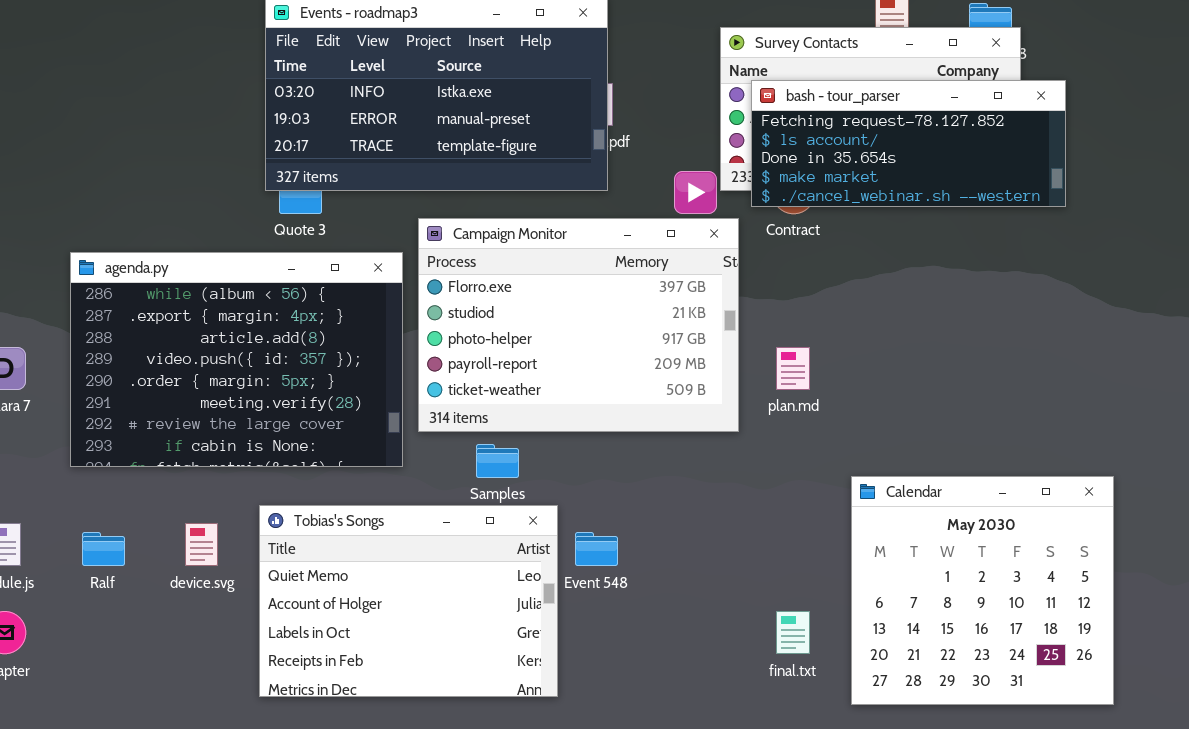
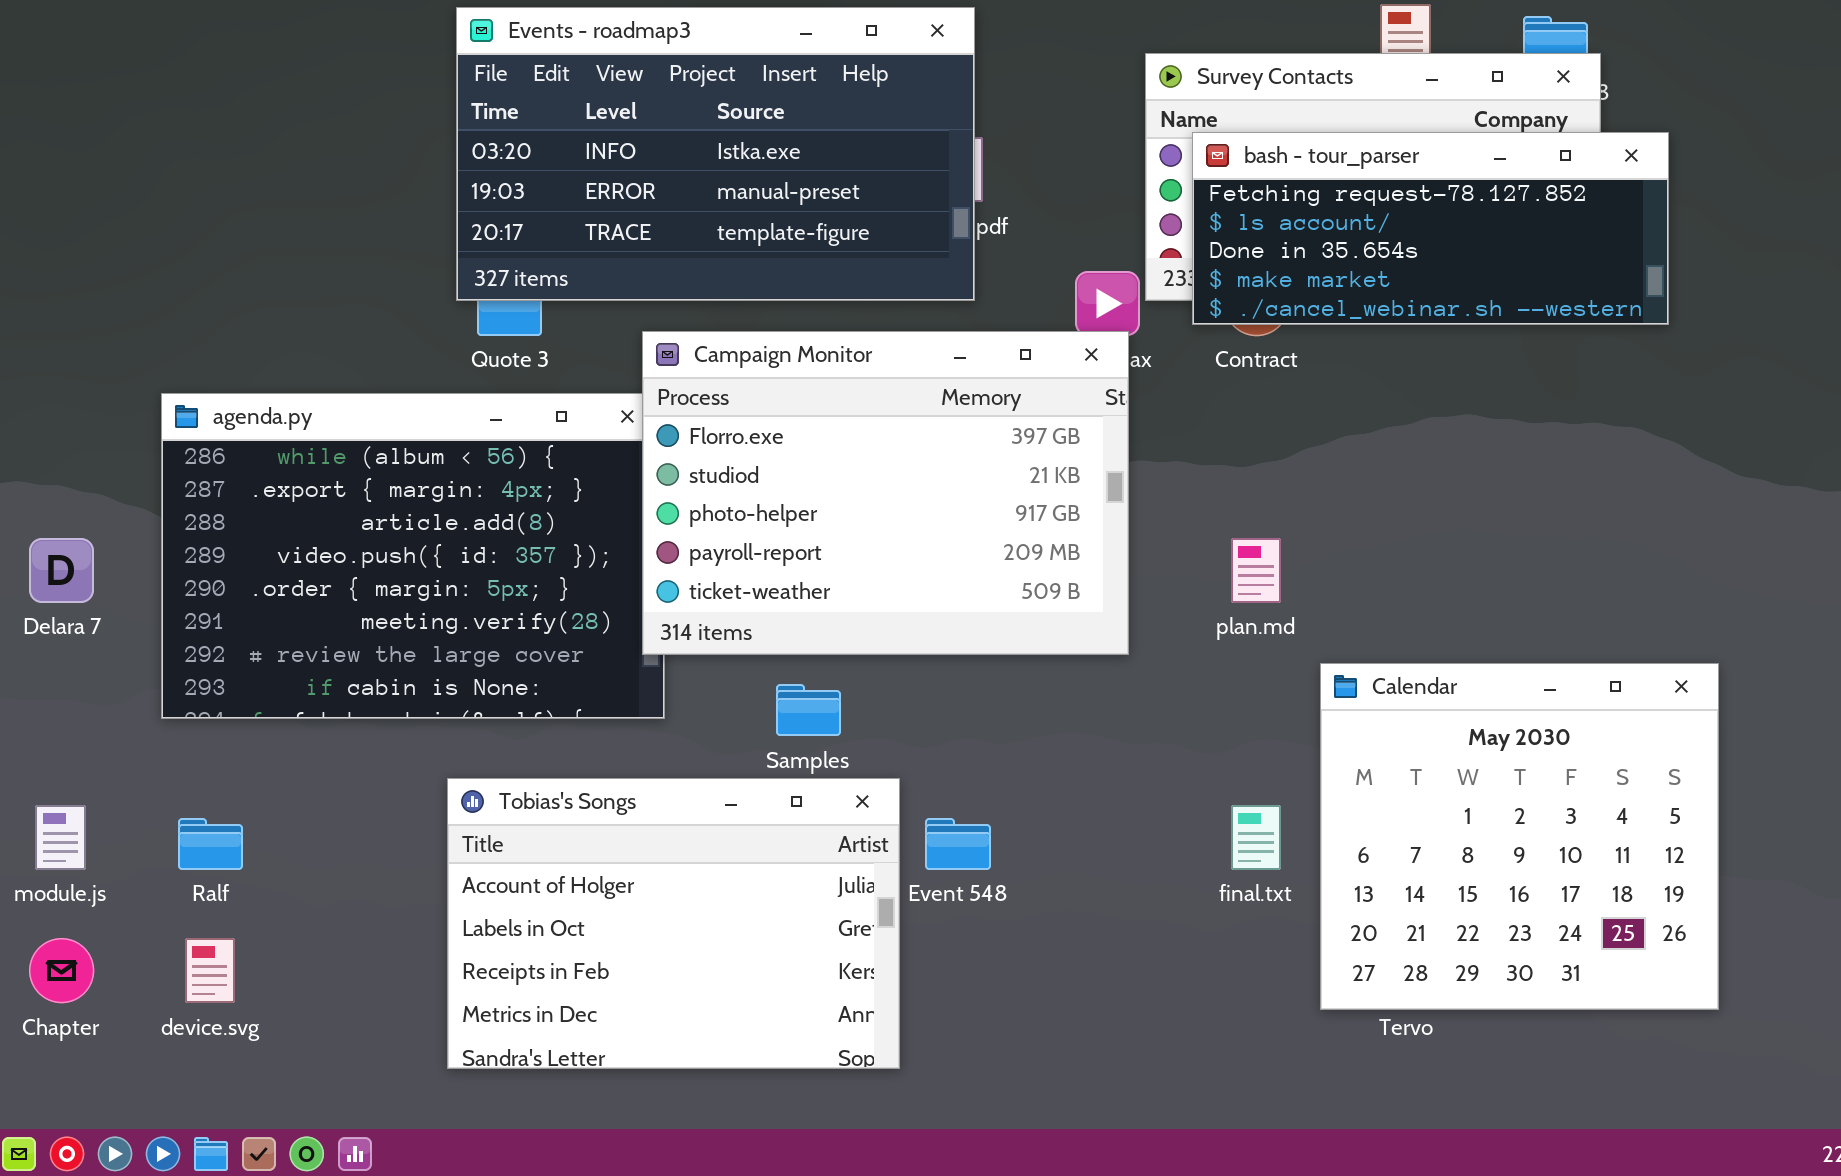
Campaign Monitor: [418,218,739,432] -> [642,331,1129,655], moved
Calendar: [851,476,1114,705] -> [1320,663,1719,1010], moved
Tobias's Songs: [259,505,558,697] -> [447,778,900,1069], scrolled down 1 row
device.svg: [185,523,218,566] -> [185,938,235,1003], moved
final.txt: [776,611,810,654] -> [1231,805,1281,870], moved

